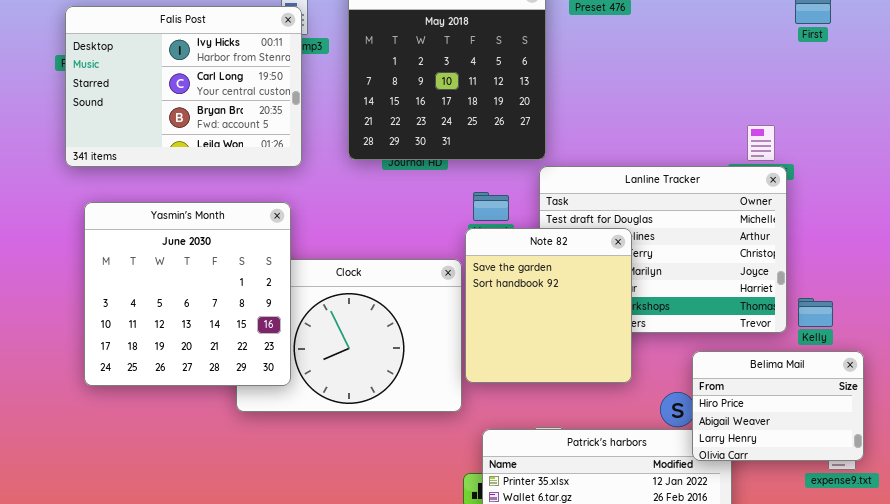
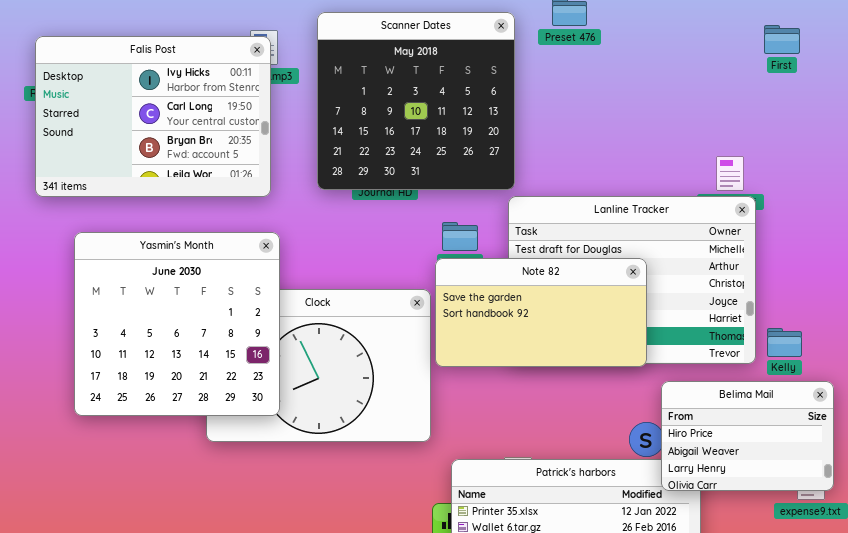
Yasmin's Month: [84,202,291,386] -> [74,232,280,416], moved
Note 82: [465,228,632,383] -> [435,258,647,367], resized

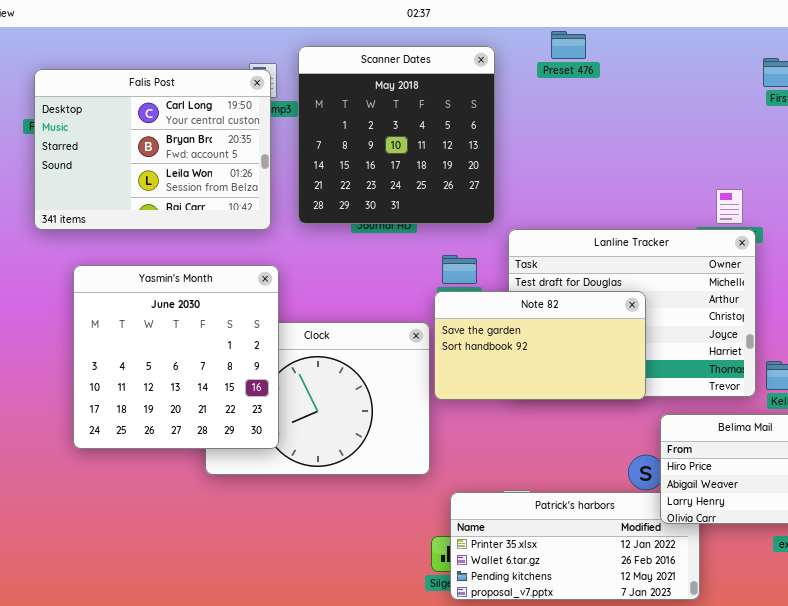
Scanner Dates: [317,12,515,190] -> [298,46,495,224], moved
Falis Post: [35,36,271,197] -> [34,69,271,230], scrolled down 1 row

